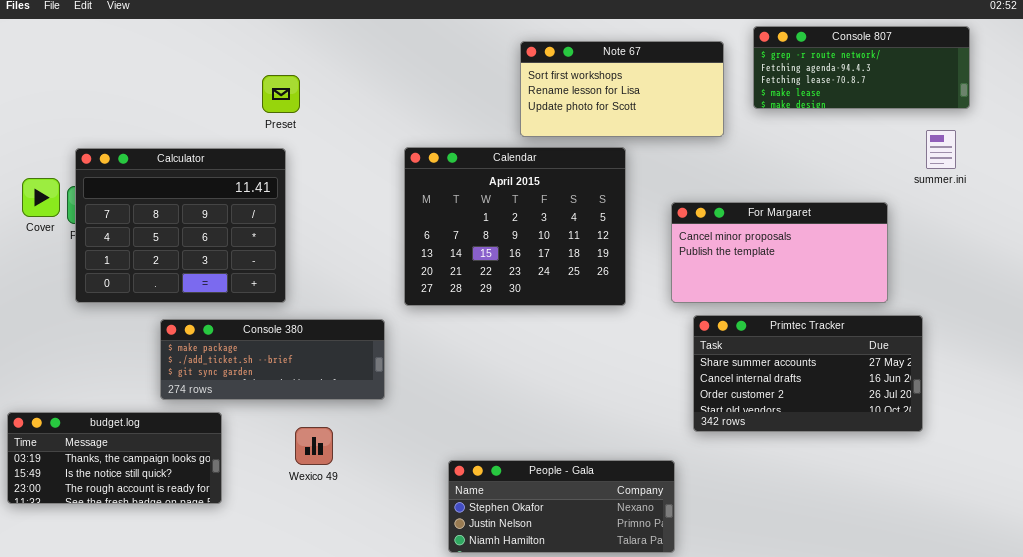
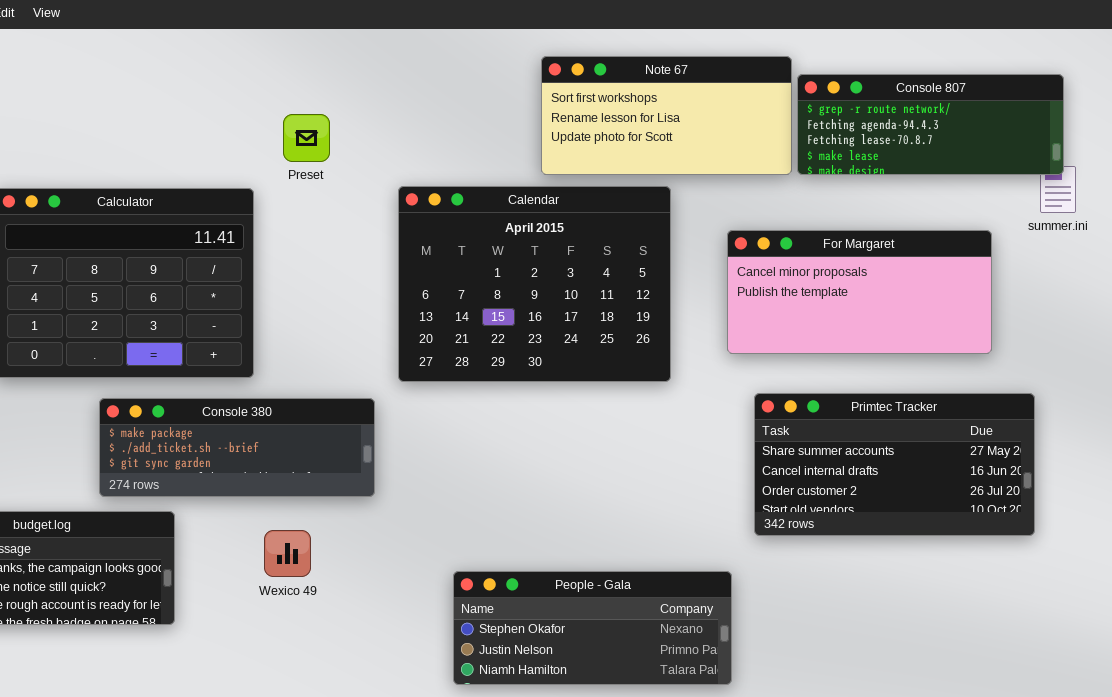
Console 807: [753,26,970,109] -> [797,74,1064,175], moved
Preset: [262,75,300,113] -> [283,114,330,162], moved
For Margaret: [671,202,888,303] -> [727,230,992,354], moved

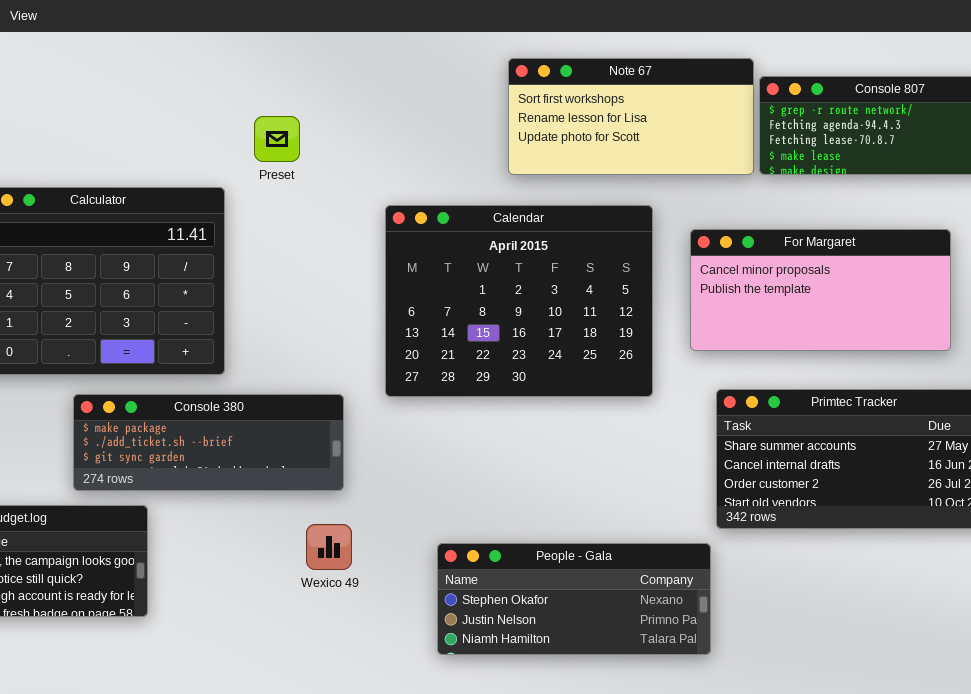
Calendar: [398,186,671,382] -> [385,205,653,397], moved
Wexico 49: [264,530,311,577] -> [306,524,352,570], moved
People - Gala: [453,571,732,685] -> [437,543,711,655], moved

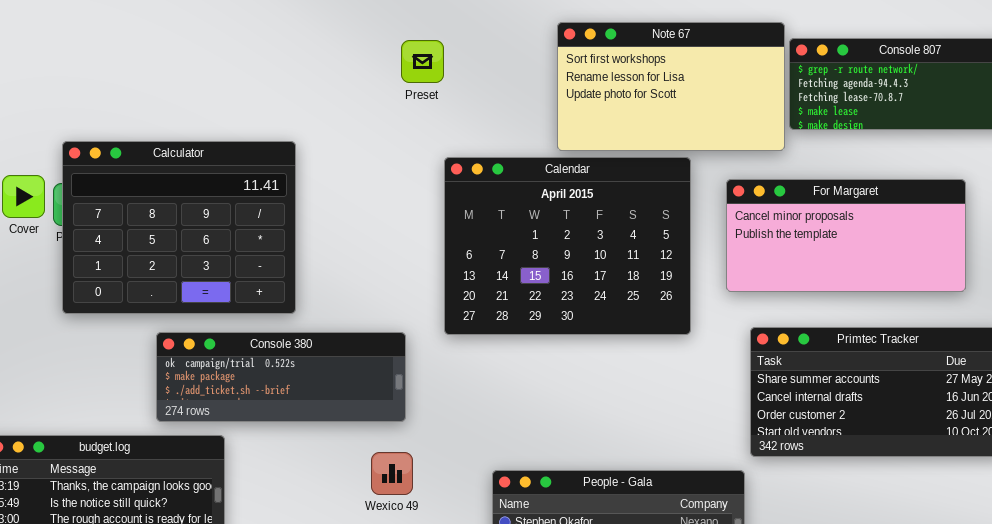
Note 67: [508,58,754,175] -> [557,22,785,151], resized
Preset: [254,116,300,162] -> [401,40,444,83], moved
Console 380: [73,394,344,491] -> [156,332,406,422], scrolled up 1 row

